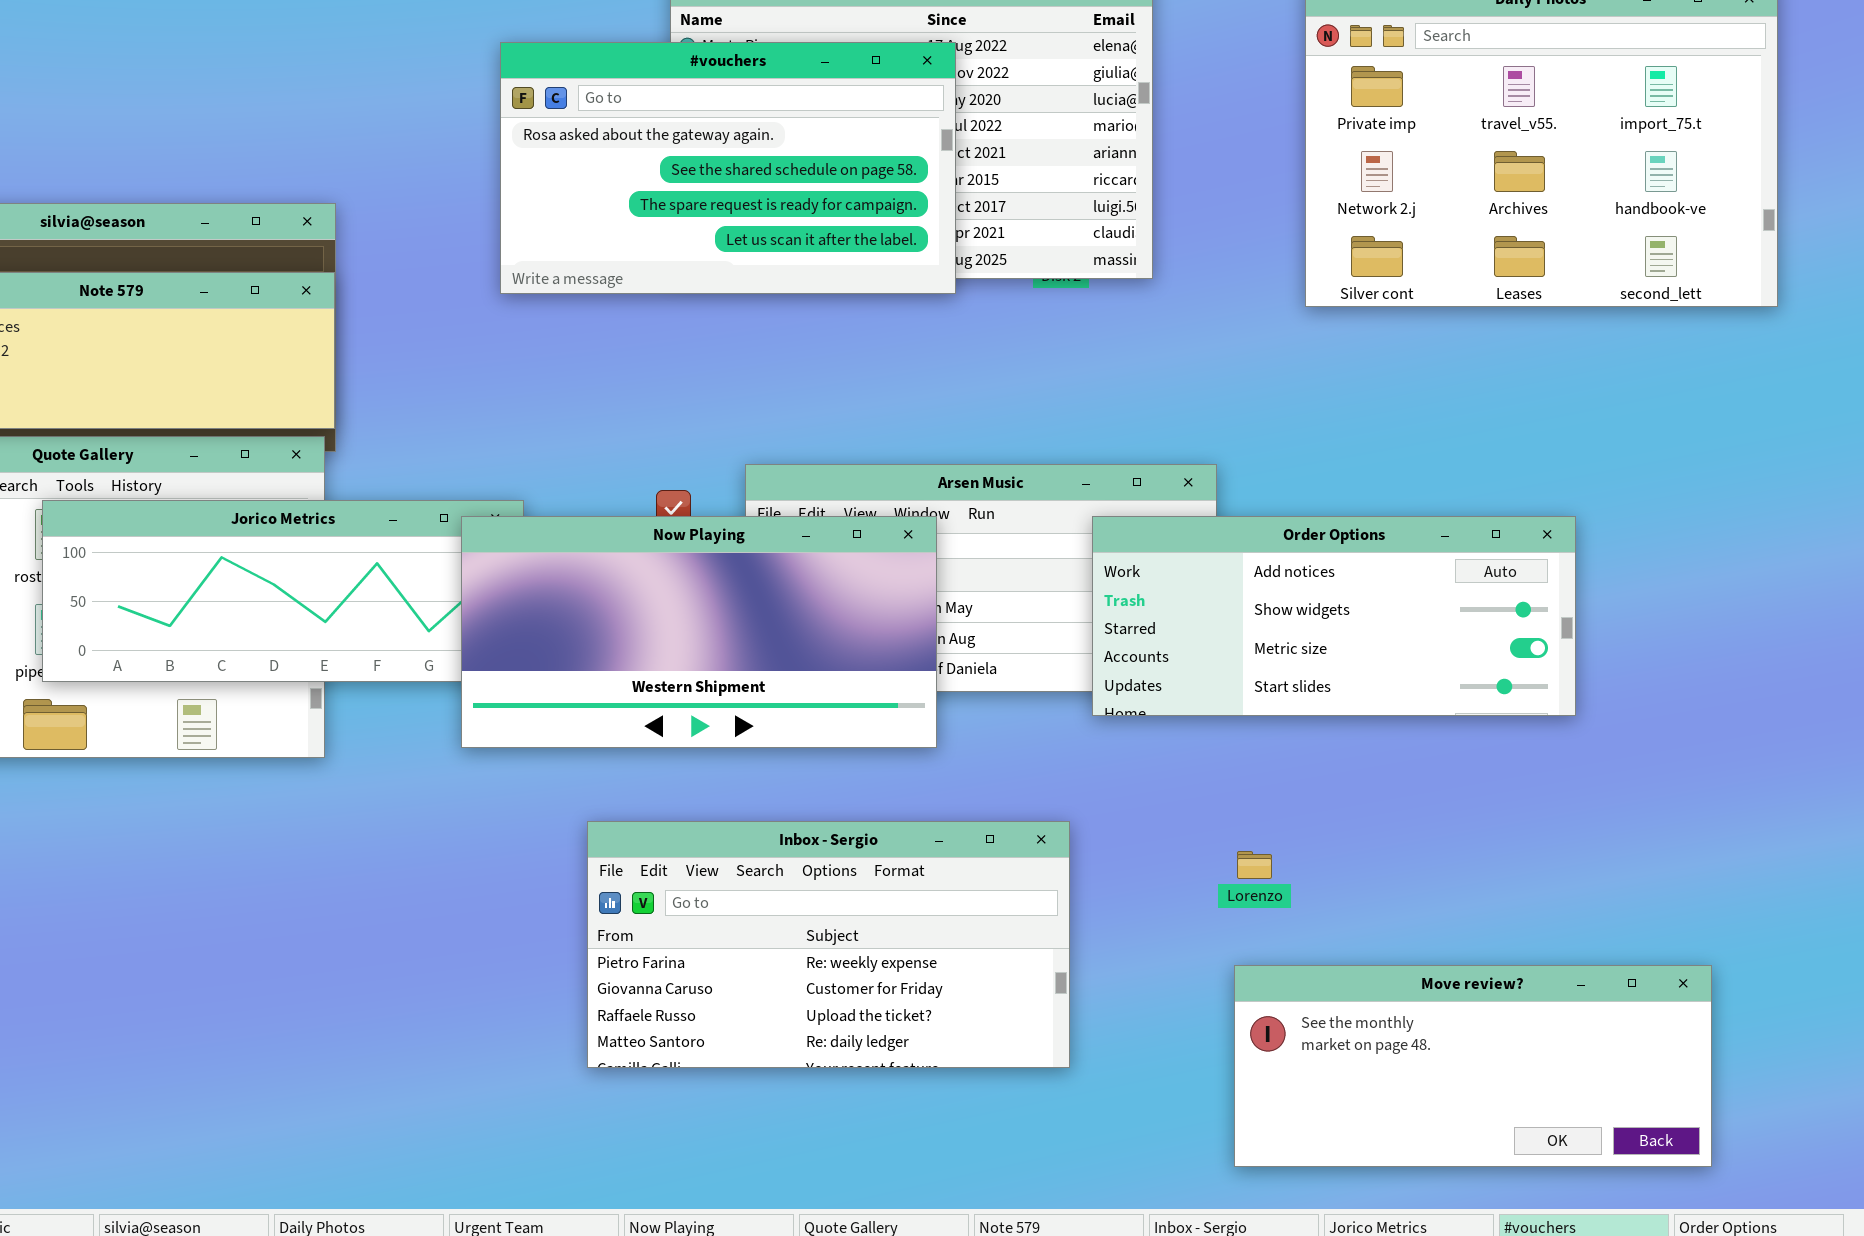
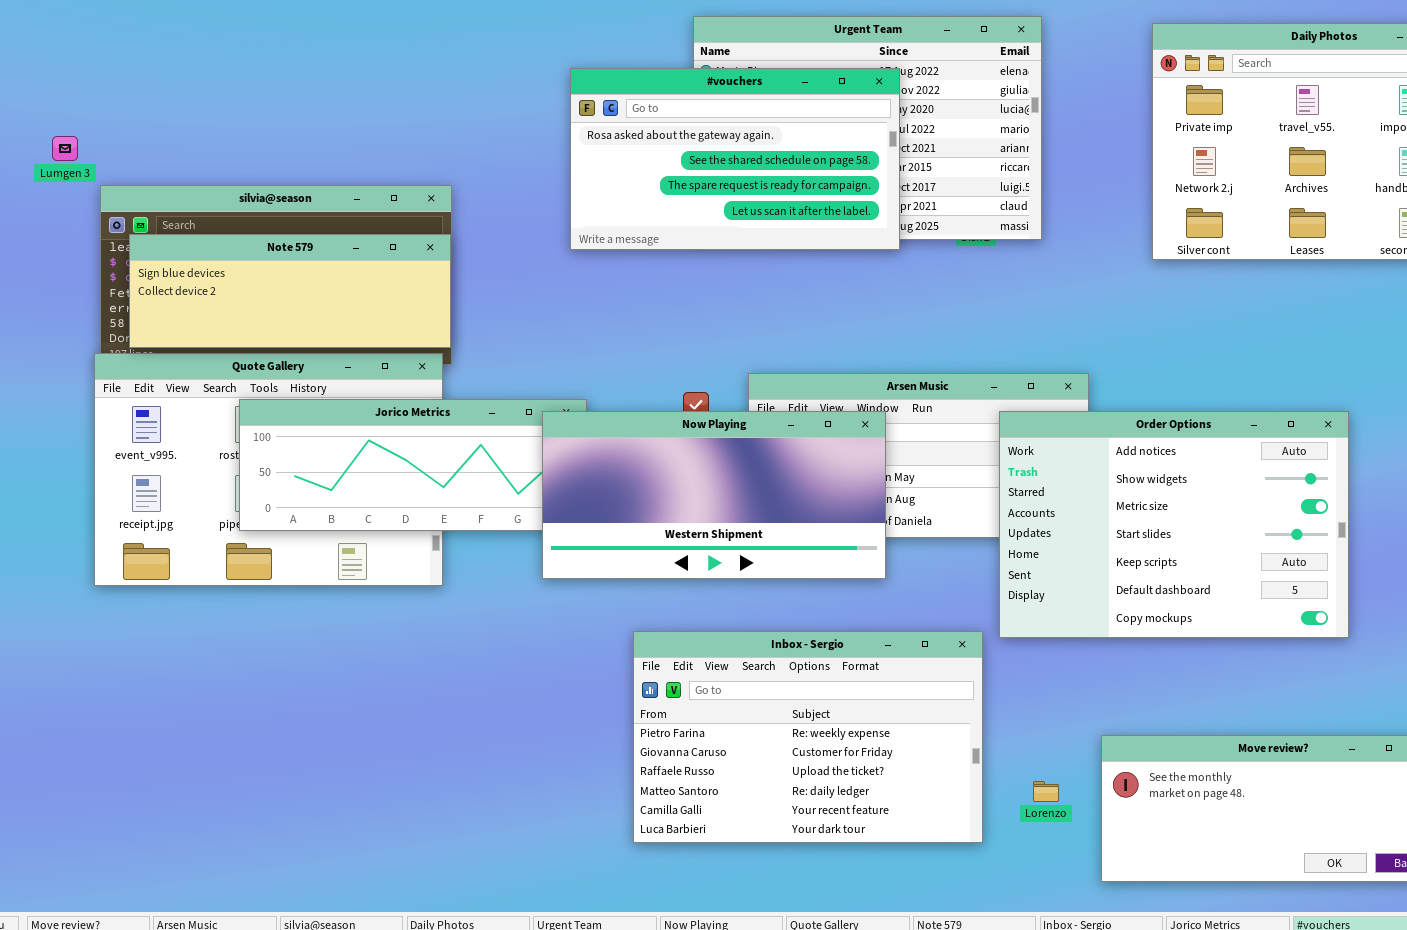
Order Options: [1092,516,1576,716] -> [999,411,1349,638], resized
Inbox - Sergio: [587,821,1070,1068] -> [633,631,983,843], resized
Lorenzo: [1237,851,1272,879] -> [1033,781,1059,802], moved

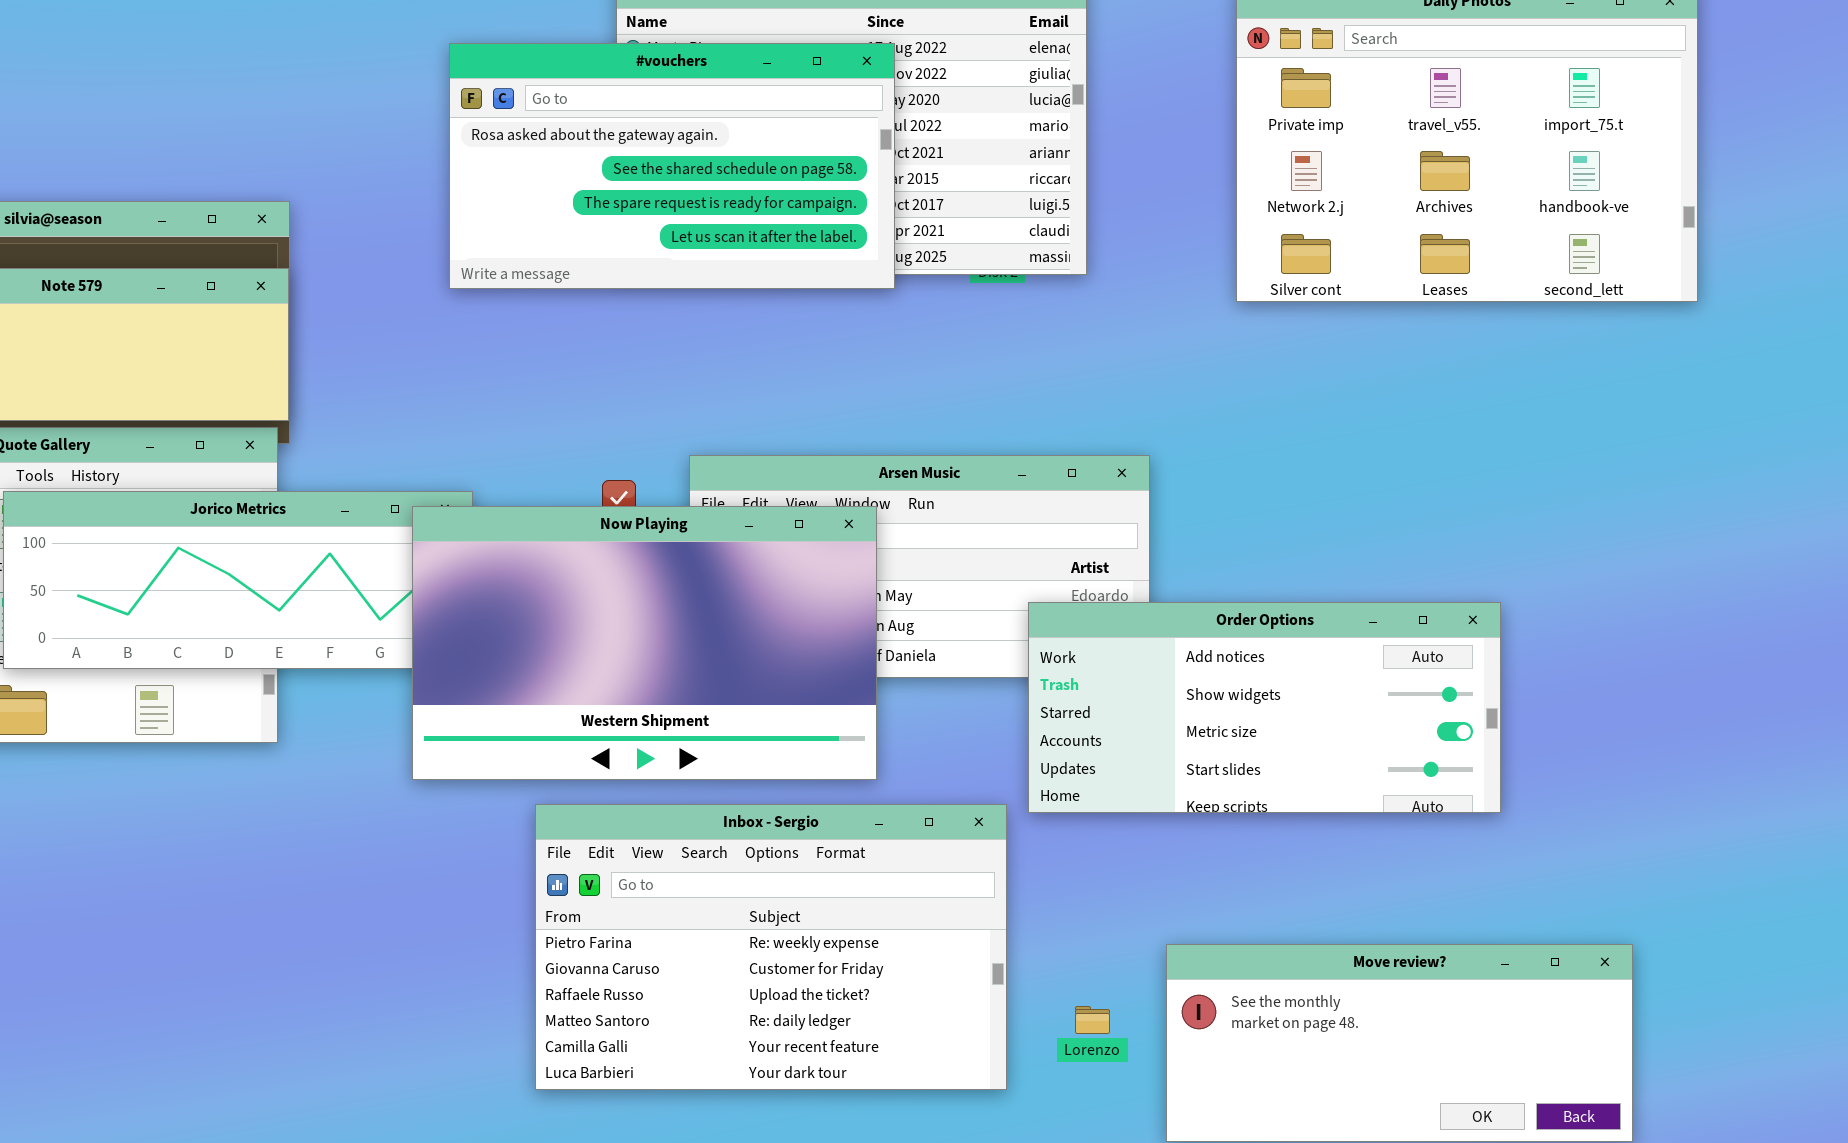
Now Playing: [542,411,886,579] -> [412,506,877,780], resized
Order Options: [999,411,1349,638] -> [1028,602,1501,813], resized

